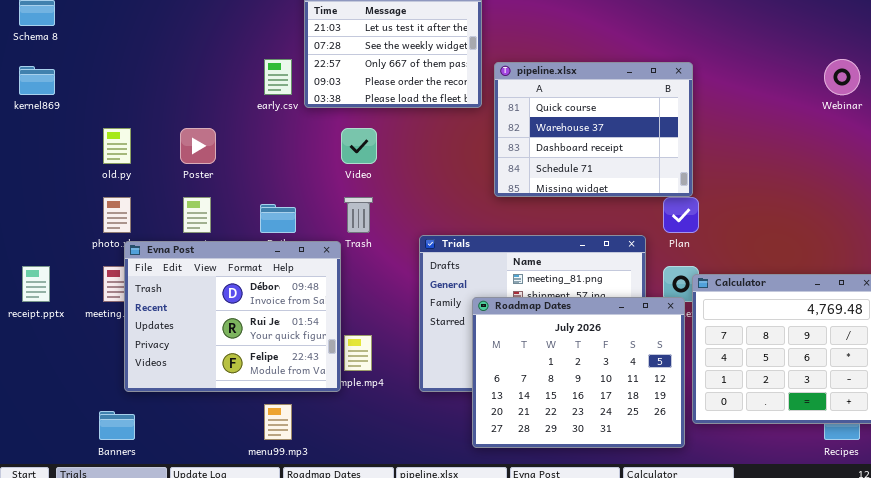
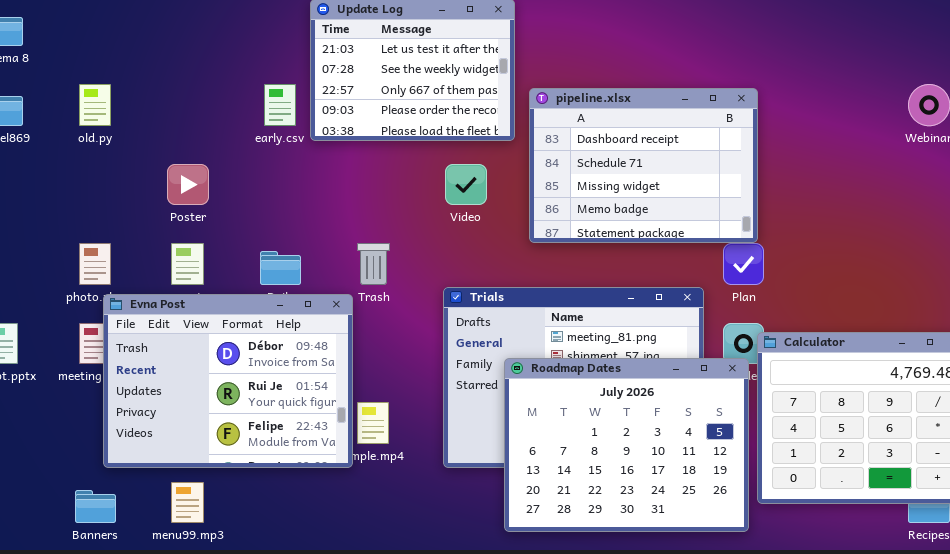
pipeline.xlsx: [494,62,693,197] -> [529,88,758,243], scrolled down 2 rows
old.py: [103,128,131,164] -> [79,84,111,126], moved
Video: [341,128,377,164] -> [445,164,487,205], moved
menu99.mp3: [264,404,292,440] -> [171,482,204,523], moved

